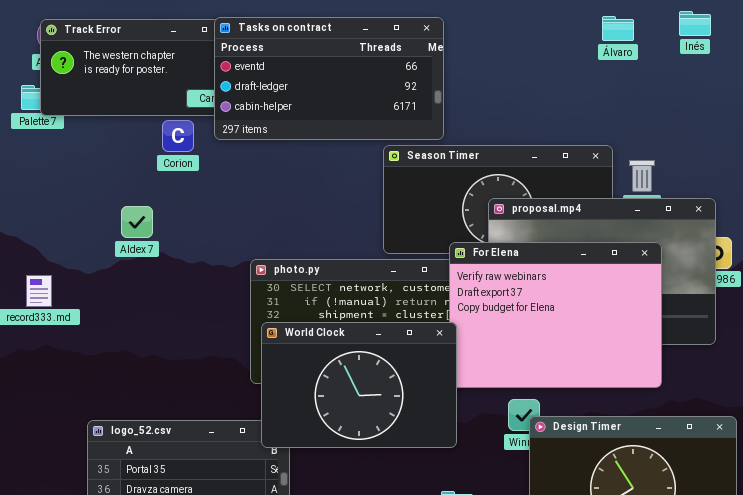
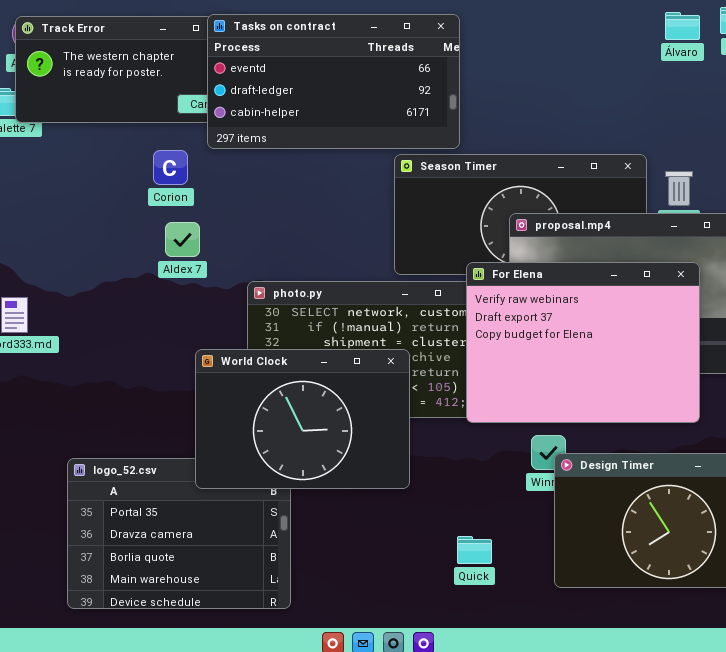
Álvaro: [602,16,634,41] -> [665,12,700,40], moved
Corion: [162,120,194,152] -> [153,150,188,185], moved
Aldex 7: [121,206,153,238] -> [165,222,200,257], moved
World Clock: [261,322,457,448] -> [195,349,410,489], moved

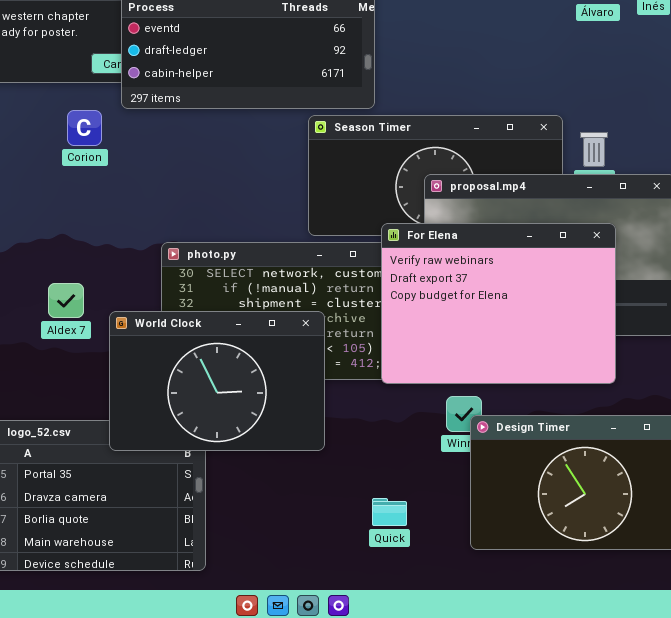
Aldex 7: [165,222,200,257] -> [48,283,84,318], moved

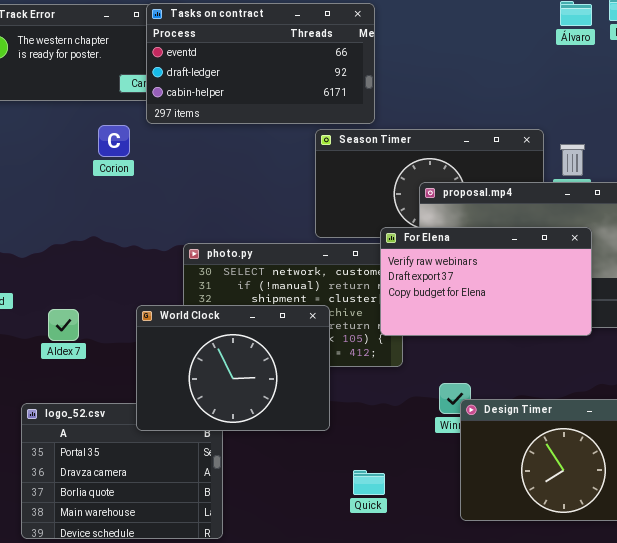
For Elena: [381,223,616,384] -> [380,227,592,336], resized
Aldex 7: [48,283,84,318] -> [48,309,79,341], moved
Quick: [372,498,407,526] -> [353,470,385,495], moved

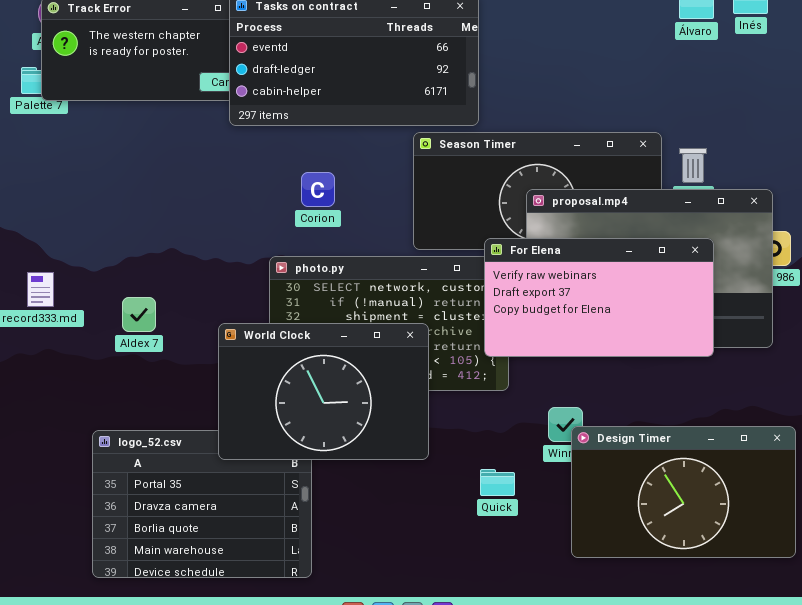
Corion: [98,125,130,157] -> [301,172,335,207], moved
Aldex 7: [48,309,79,341] -> [122,297,156,332], moved
Quick: [353,470,385,495] -> [480,469,515,496], moved

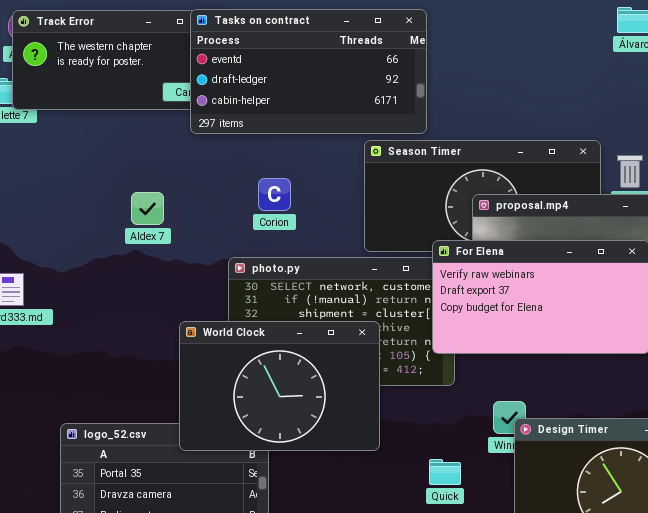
Aldex 7: [122,297,156,332] -> [131,192,164,225], moved

